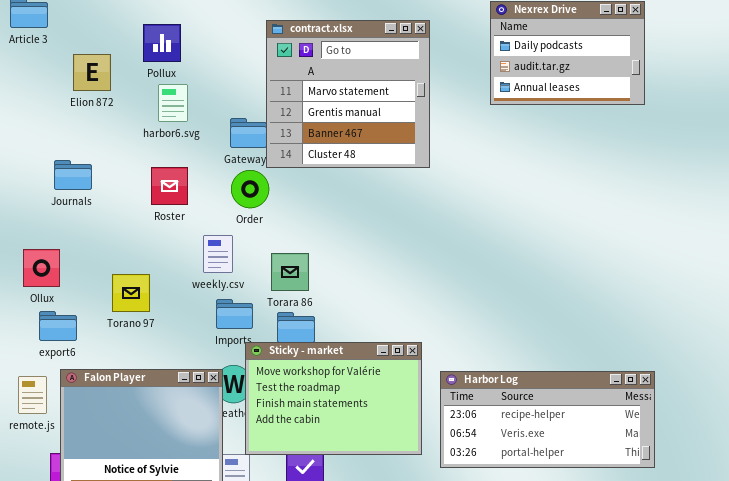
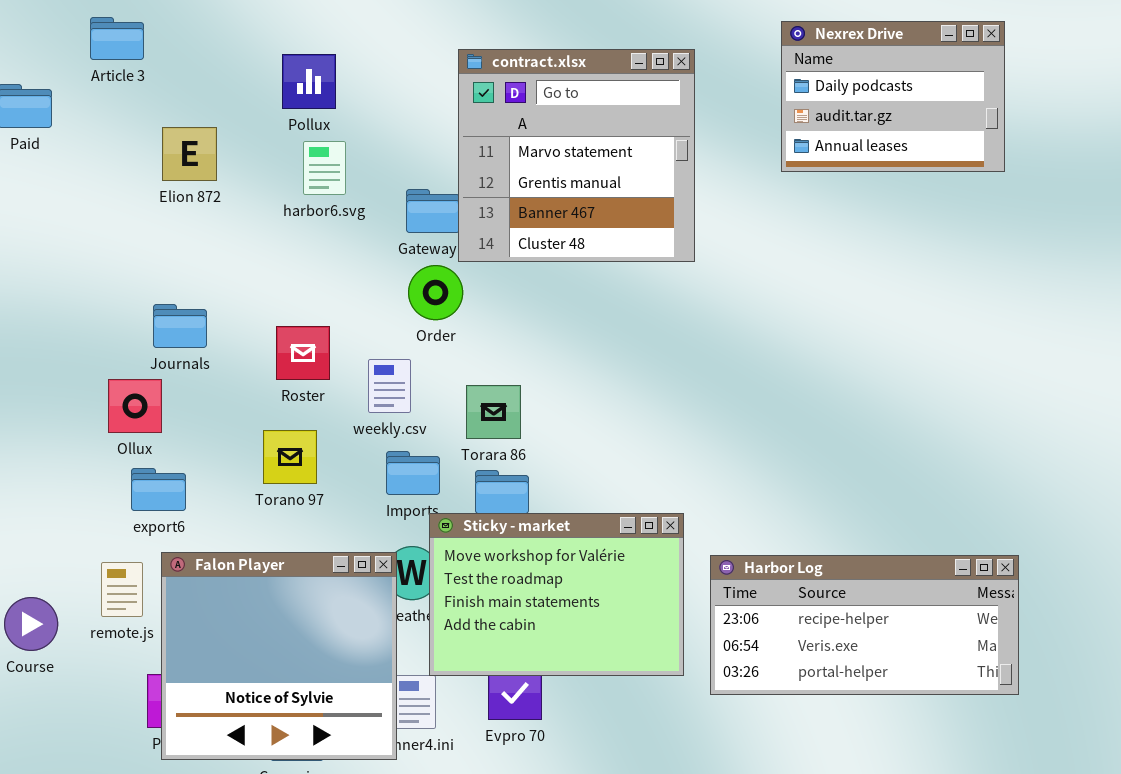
Elion 872: [73,54,111,91] -> [162,127,217,181], moved
Journals: [54,160,92,190] -> [153,304,207,348], moved
Roster: [151,167,188,205] -> [276,326,330,380], moved
Torano 97: [112,274,150,312] -> [263,430,317,484], moved

